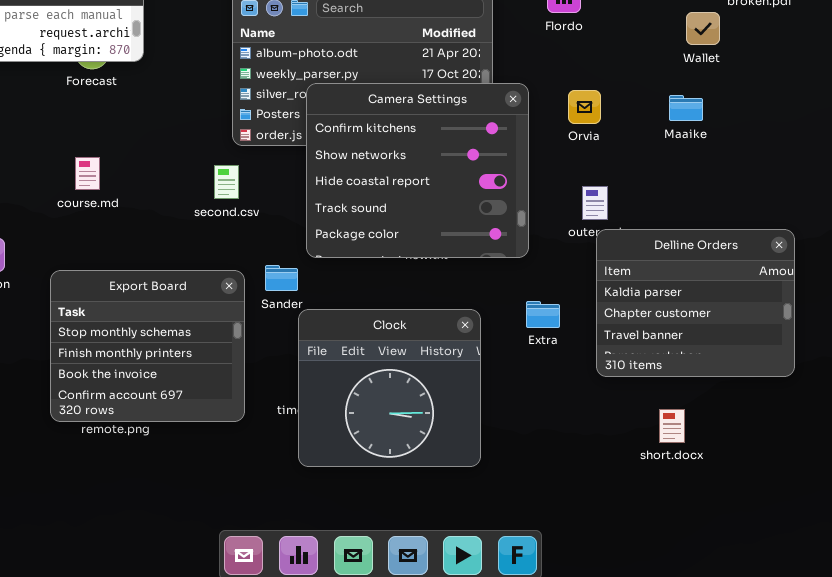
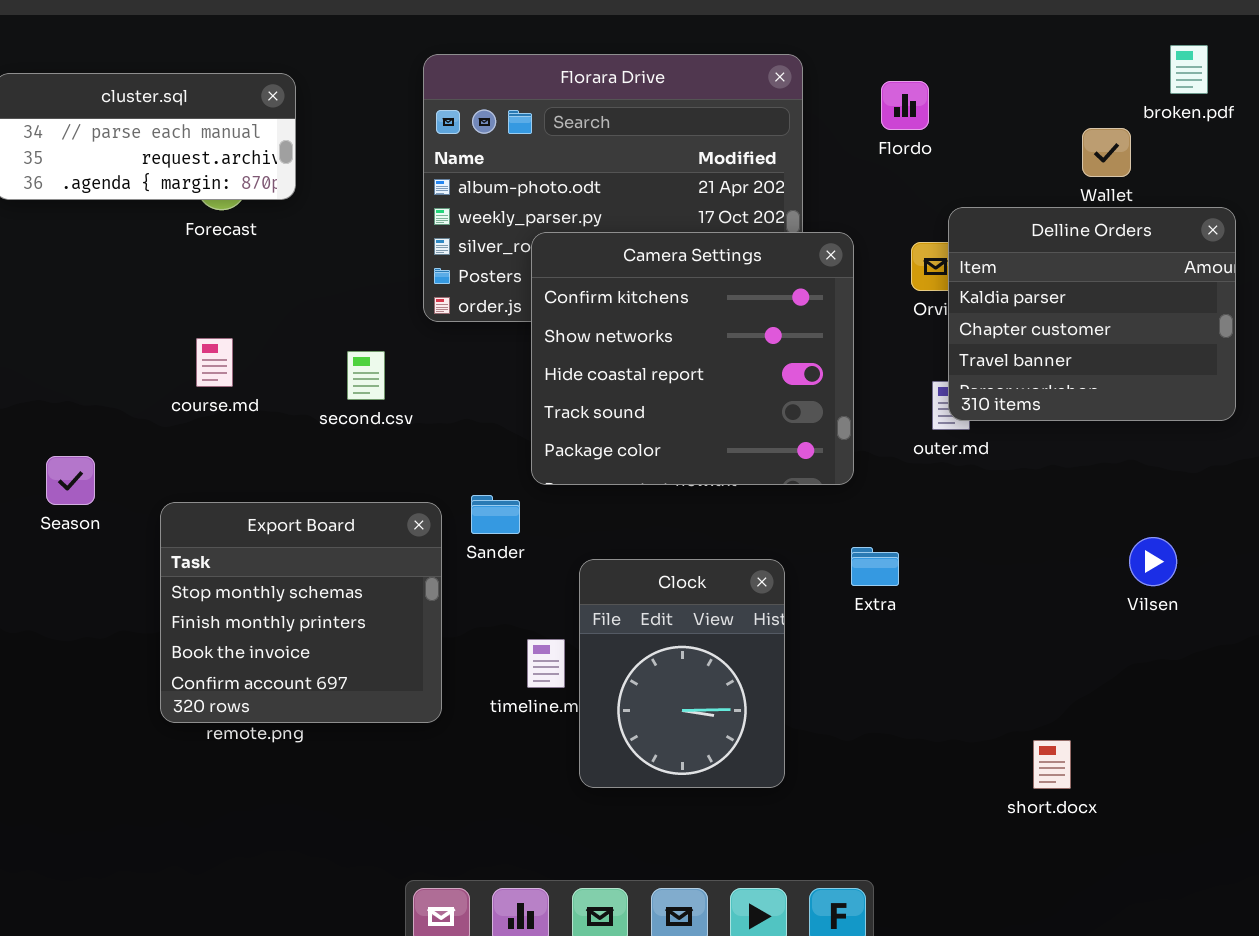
second.csv: [214,165,239,199] -> [347,351,385,400], moved
Delline Orders: [596,229,795,377] -> [948,207,1236,421], moved
Clock: [298,309,481,467] -> [579,559,785,788], resized
short.docx: [659,409,685,443] -> [1033,740,1071,789], moved

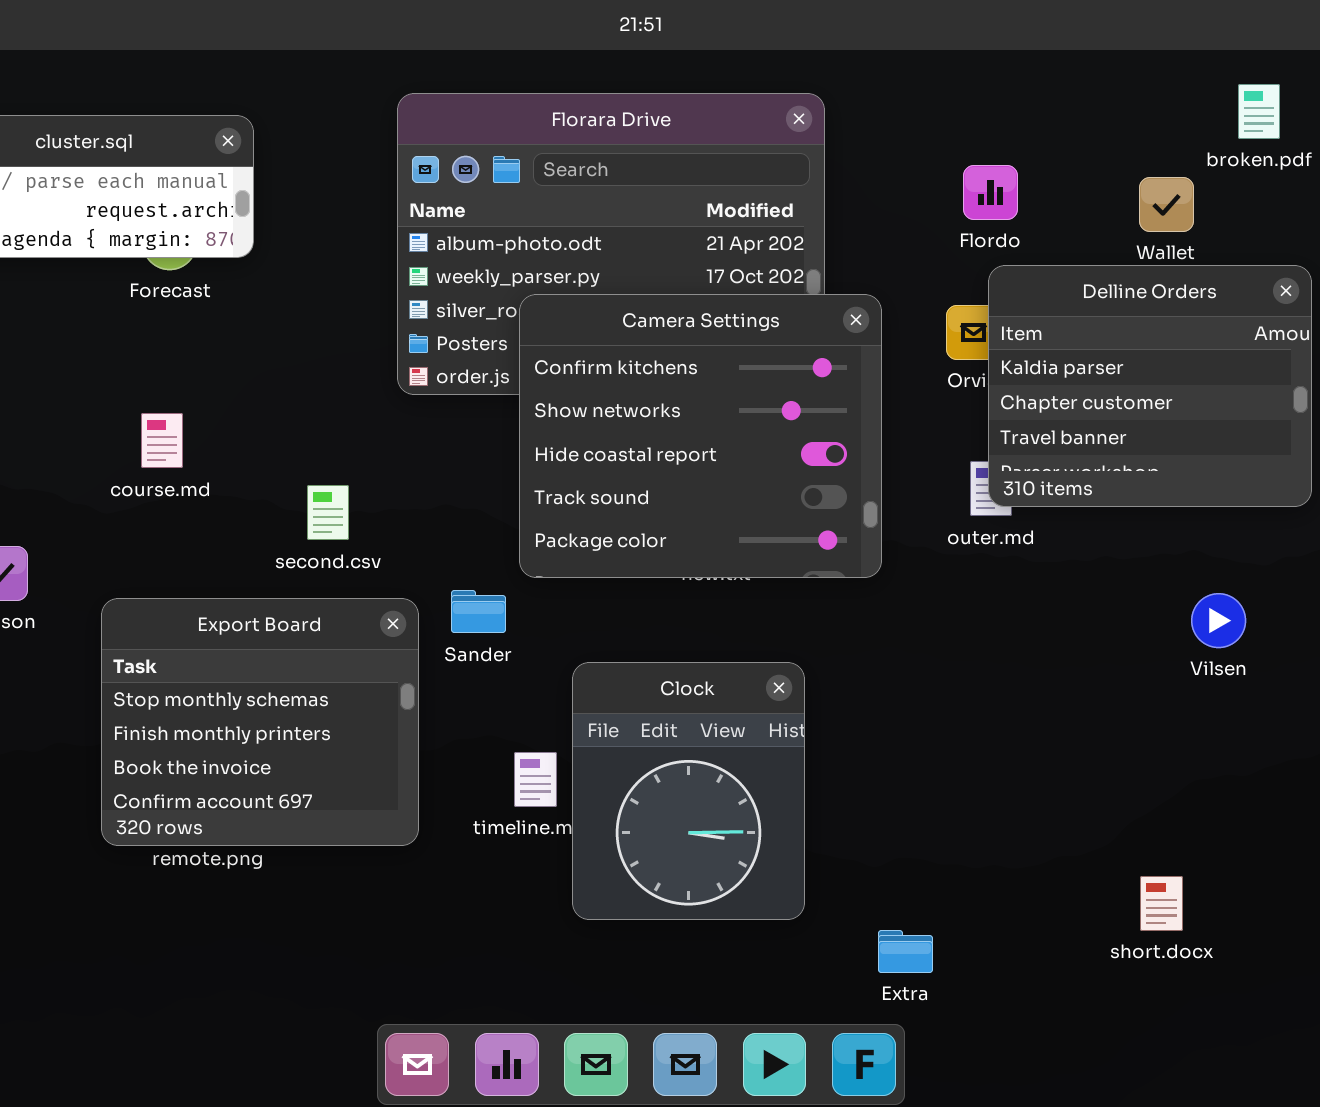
Flordo: [881,81,929,130] -> [963,165,1018,220], moved
second.csv: [347,351,385,400] -> [307,485,349,540], moved
Vilsen: [1129,537,1177,586] -> [1191,593,1246,648], moved
Extra: [851,547,899,586] -> [878,930,933,973], moved
short.docx: [1033,740,1071,789] -> [1140,876,1183,931], moved

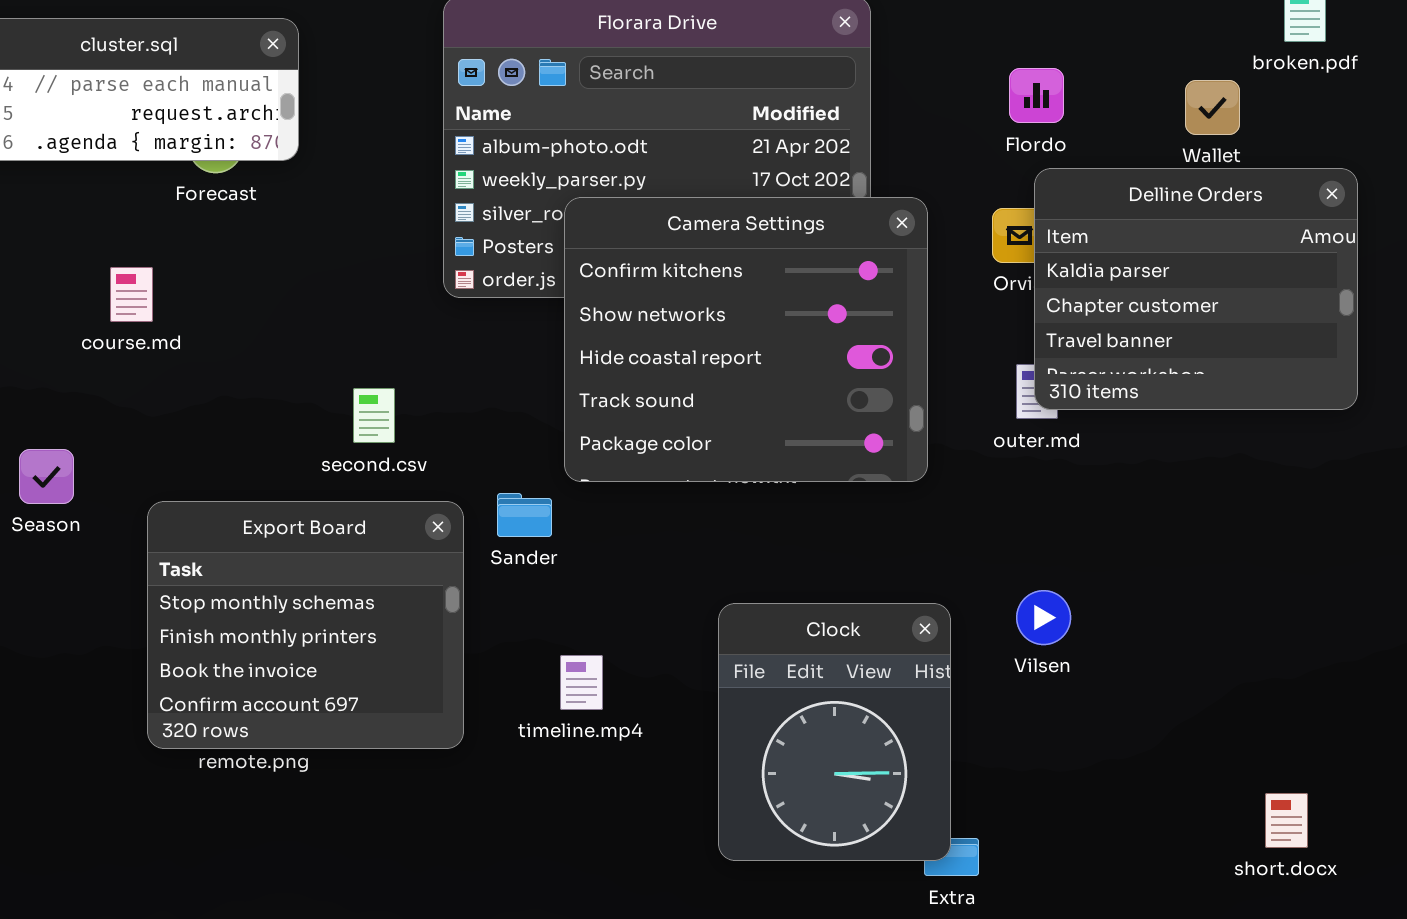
course.md: [141,413,183,468] -> [110,267,153,322], moved
Vilsen: [1191,593,1246,648] -> [1016,590,1071,645], moved
Clock: [572,662,805,920] -> [718,603,951,861], moved
short.docx: [1140,876,1183,931] -> [1265,793,1308,848], moved

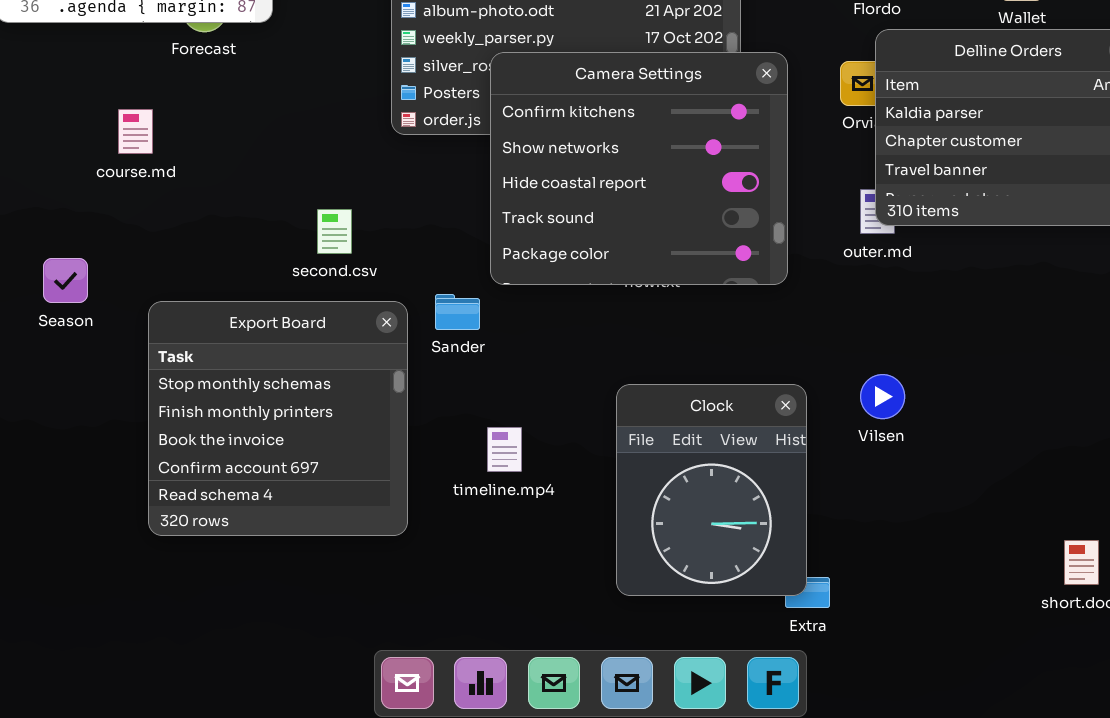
Export Board: [147,501,464,749] -> [148,301,408,536], resized

